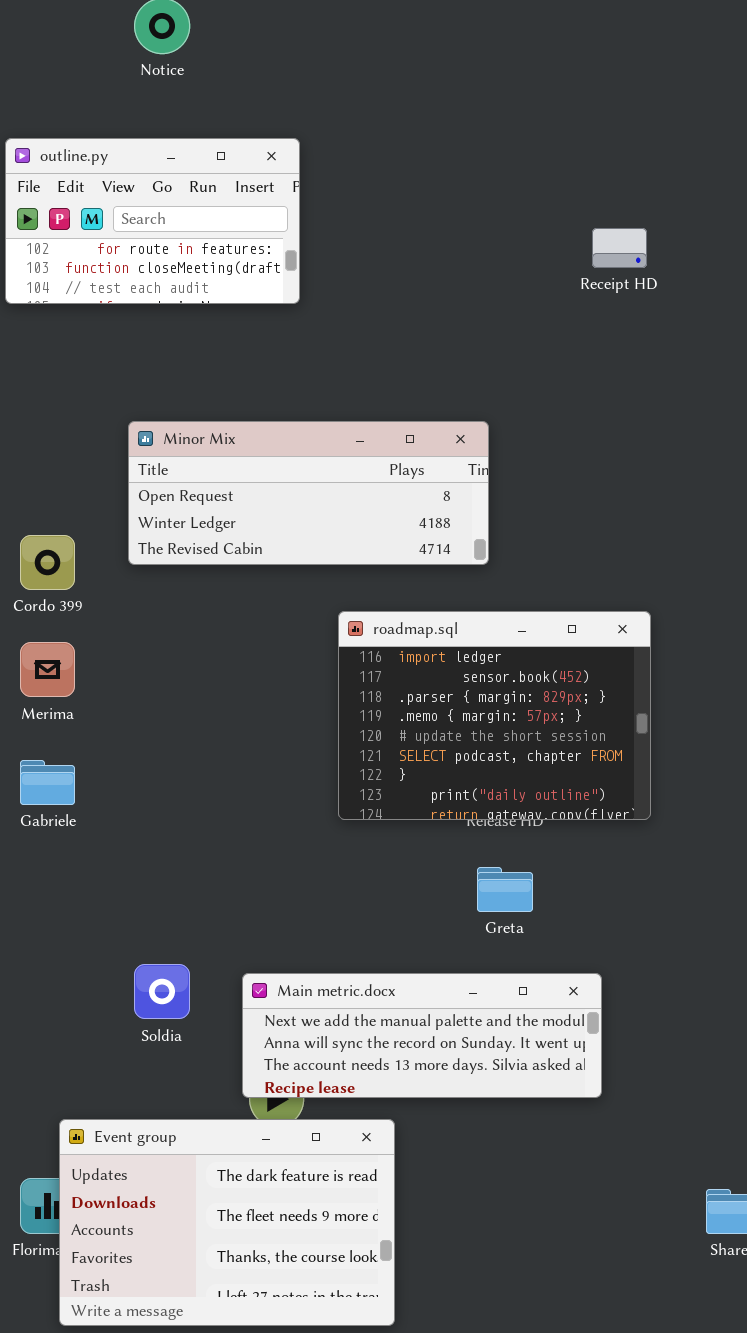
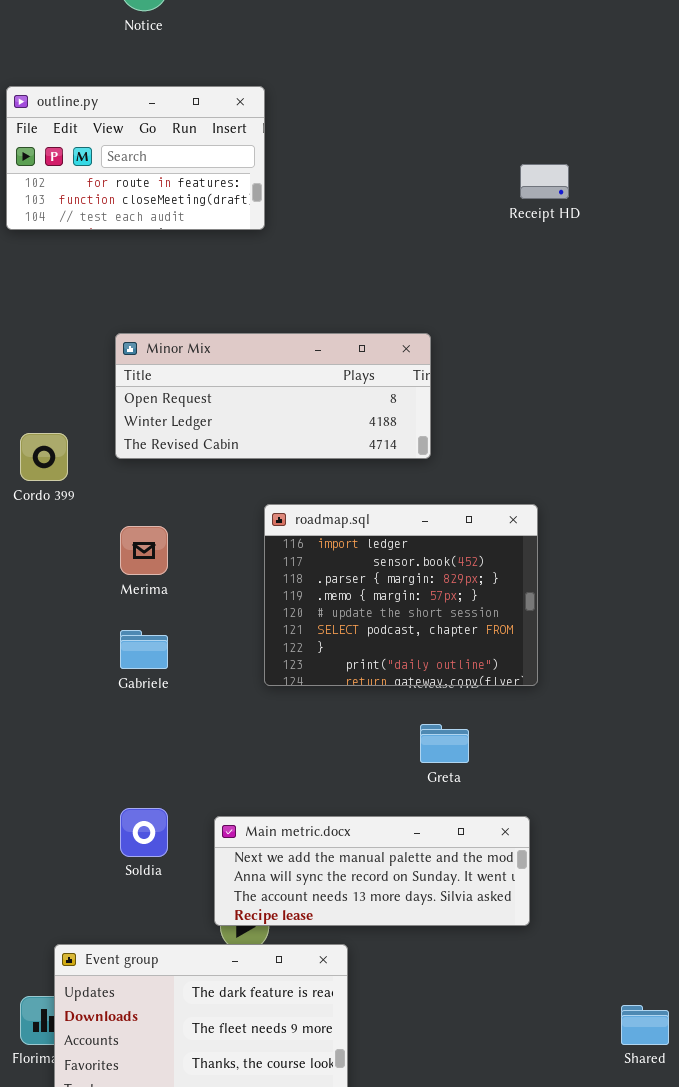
roadmap.sql: [338,611,651,820] -> [264,504,538,686], moved
Merima: [20,642,75,697] -> [120,526,168,575], moved
Gabriele: [20,760,75,805] -> [120,630,168,669], moved

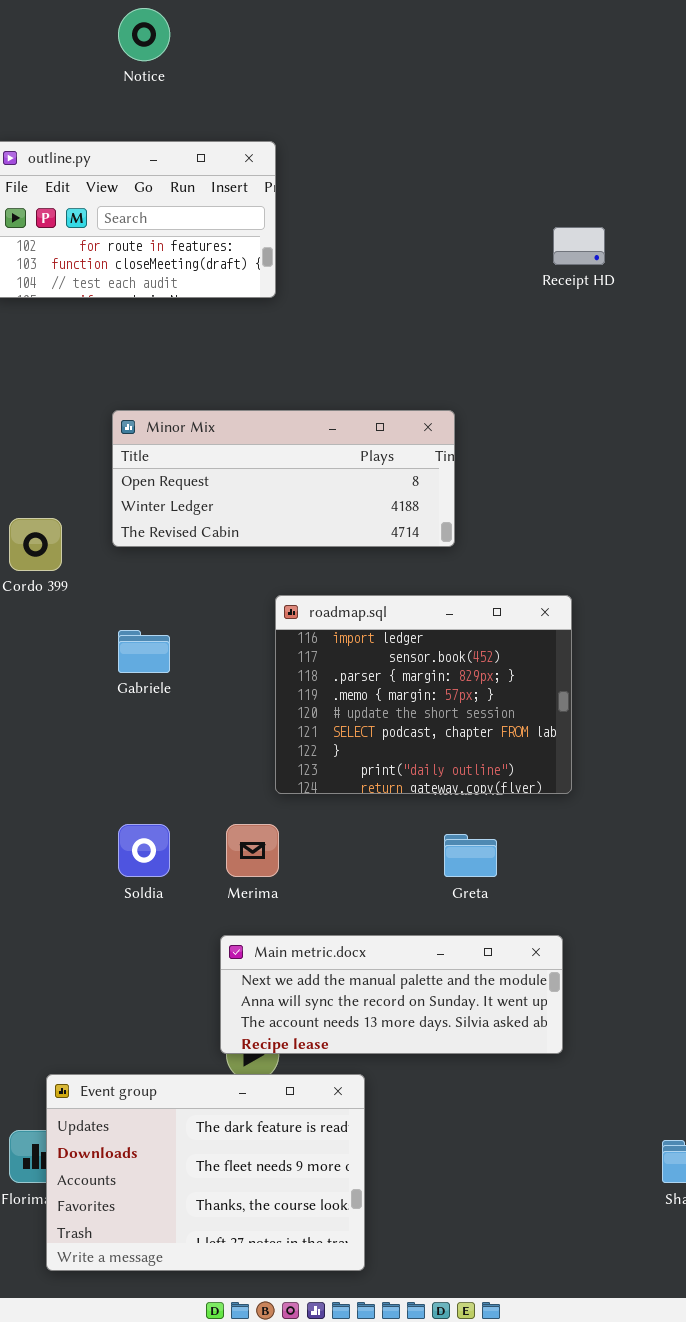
Merima: [120,526,168,575] -> [226,824,279,877], moved
Gabriele: [120,630,168,669] -> [118,630,170,673], moved
Soldia: [120,808,168,857] -> [118,824,170,877], moved

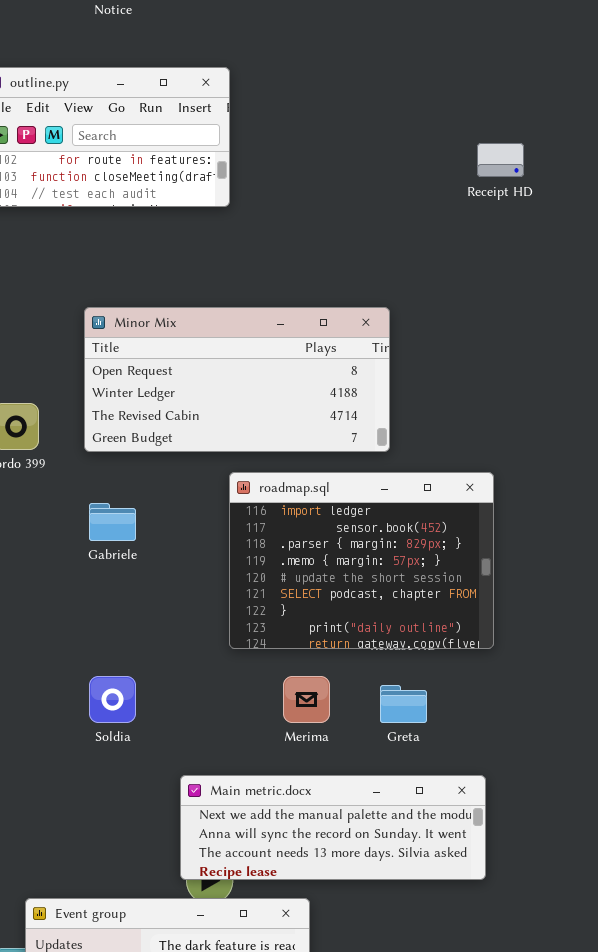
Minor Mix: [112,410,455,547] -> [84,307,390,452], resized
Merima: [226,824,279,877] -> [283,676,330,723], moved

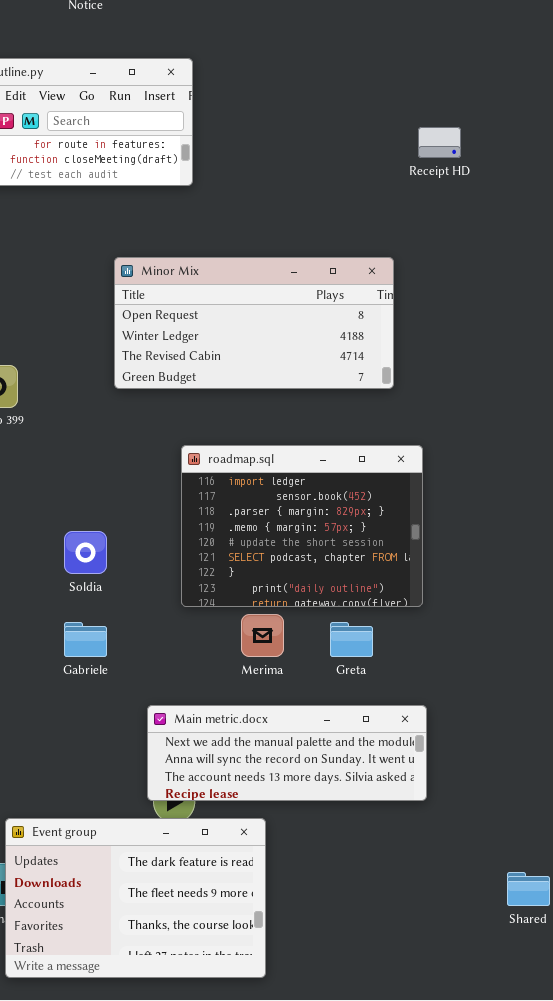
Minor Mix: [84,307,390,452] -> [114,257,394,389], moved
roadmap.sql: [229,472,494,649] -> [181,445,423,607], moved
Gabriele: [89,503,136,541] -> [64,622,107,657], moved
Soldia: [89,676,136,723] -> [64,531,107,574], moved

